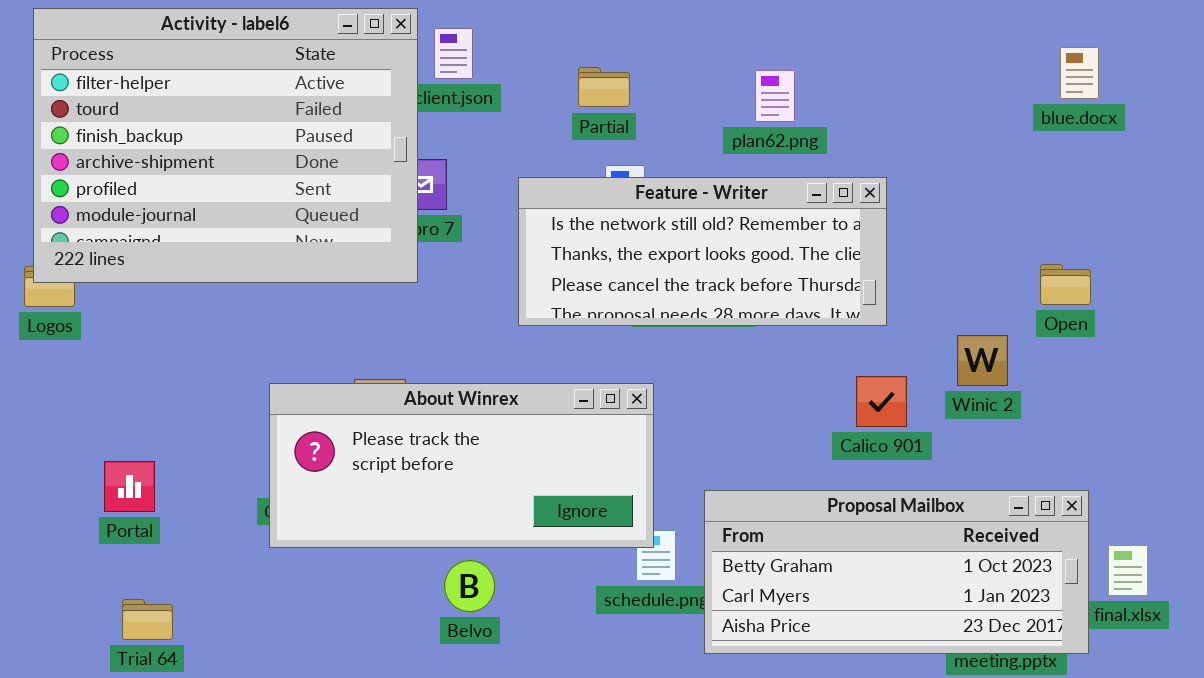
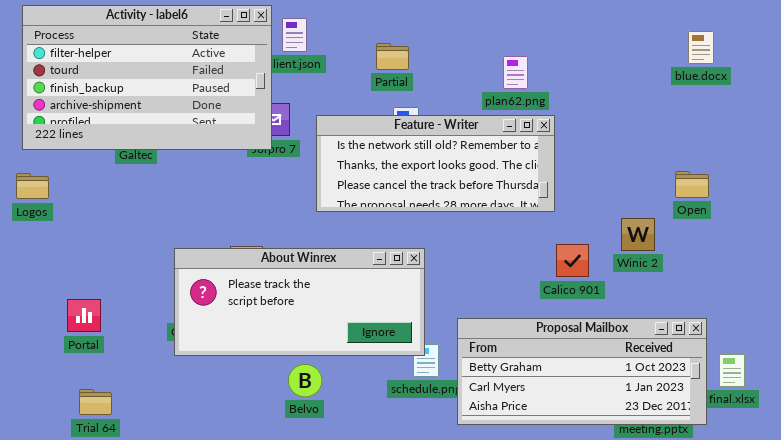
Activity - label6: [33,8,418,283] -> [22,5,272,150], resized
plan62.png: [755,70,795,122] -> [503,56,528,89], moved
Feature - Writer: [518,177,887,326] -> [316,115,555,212], moved

